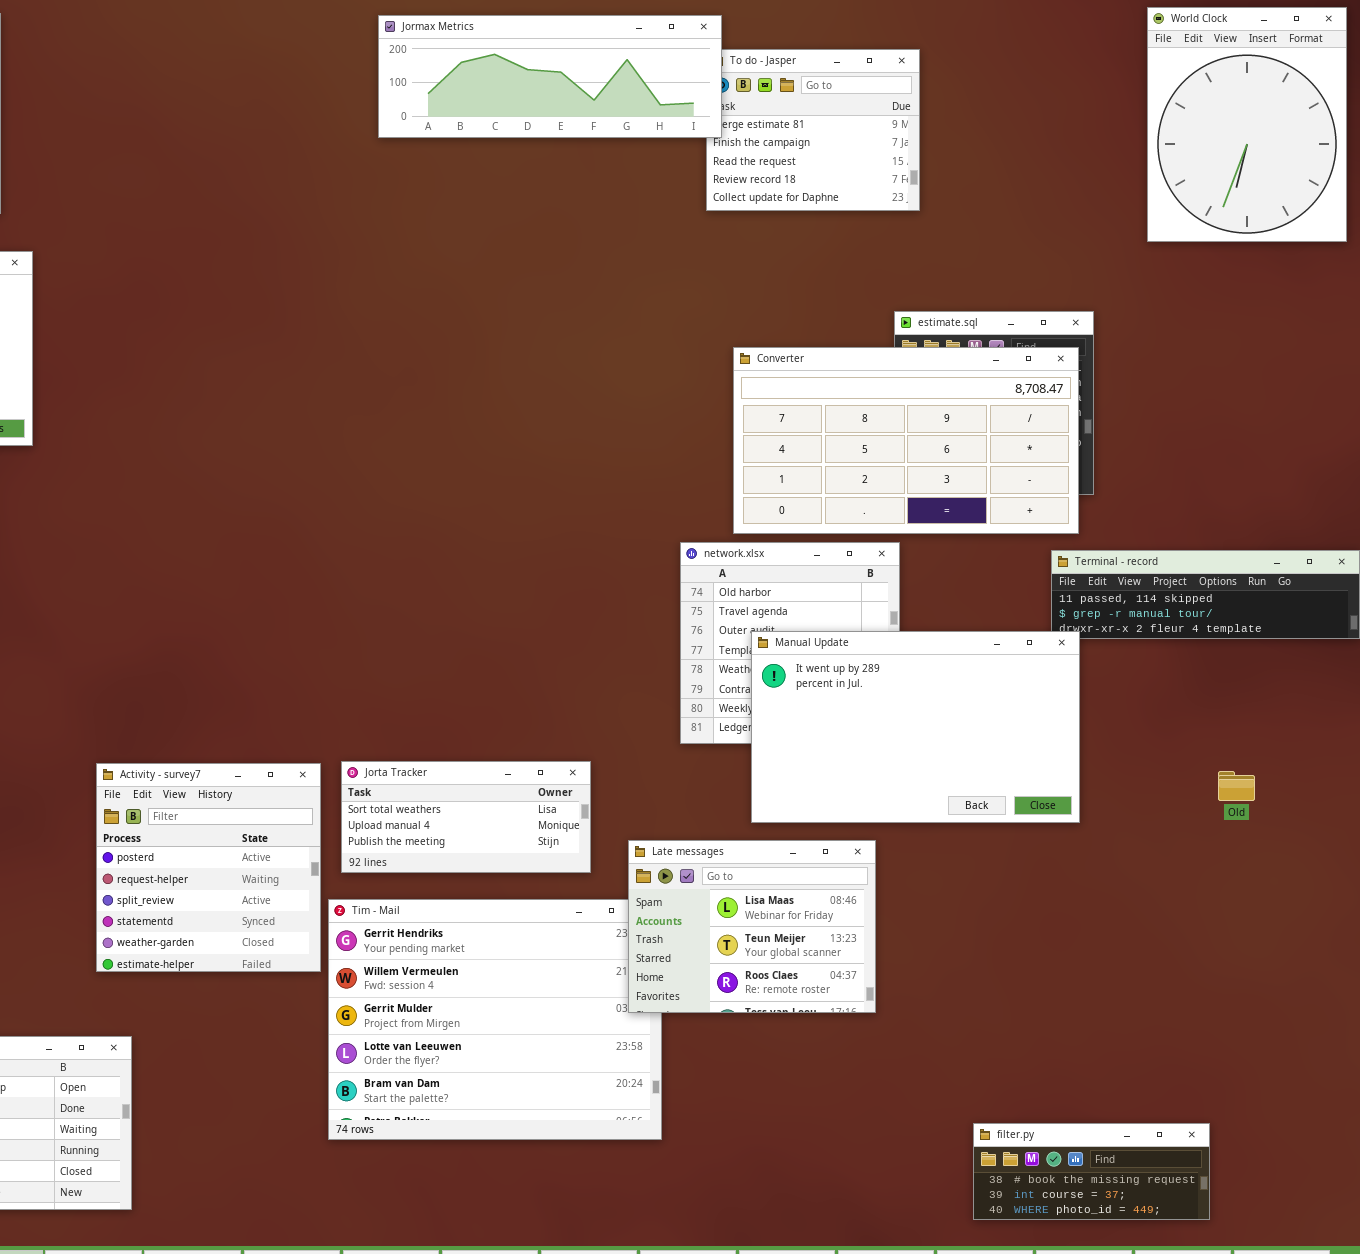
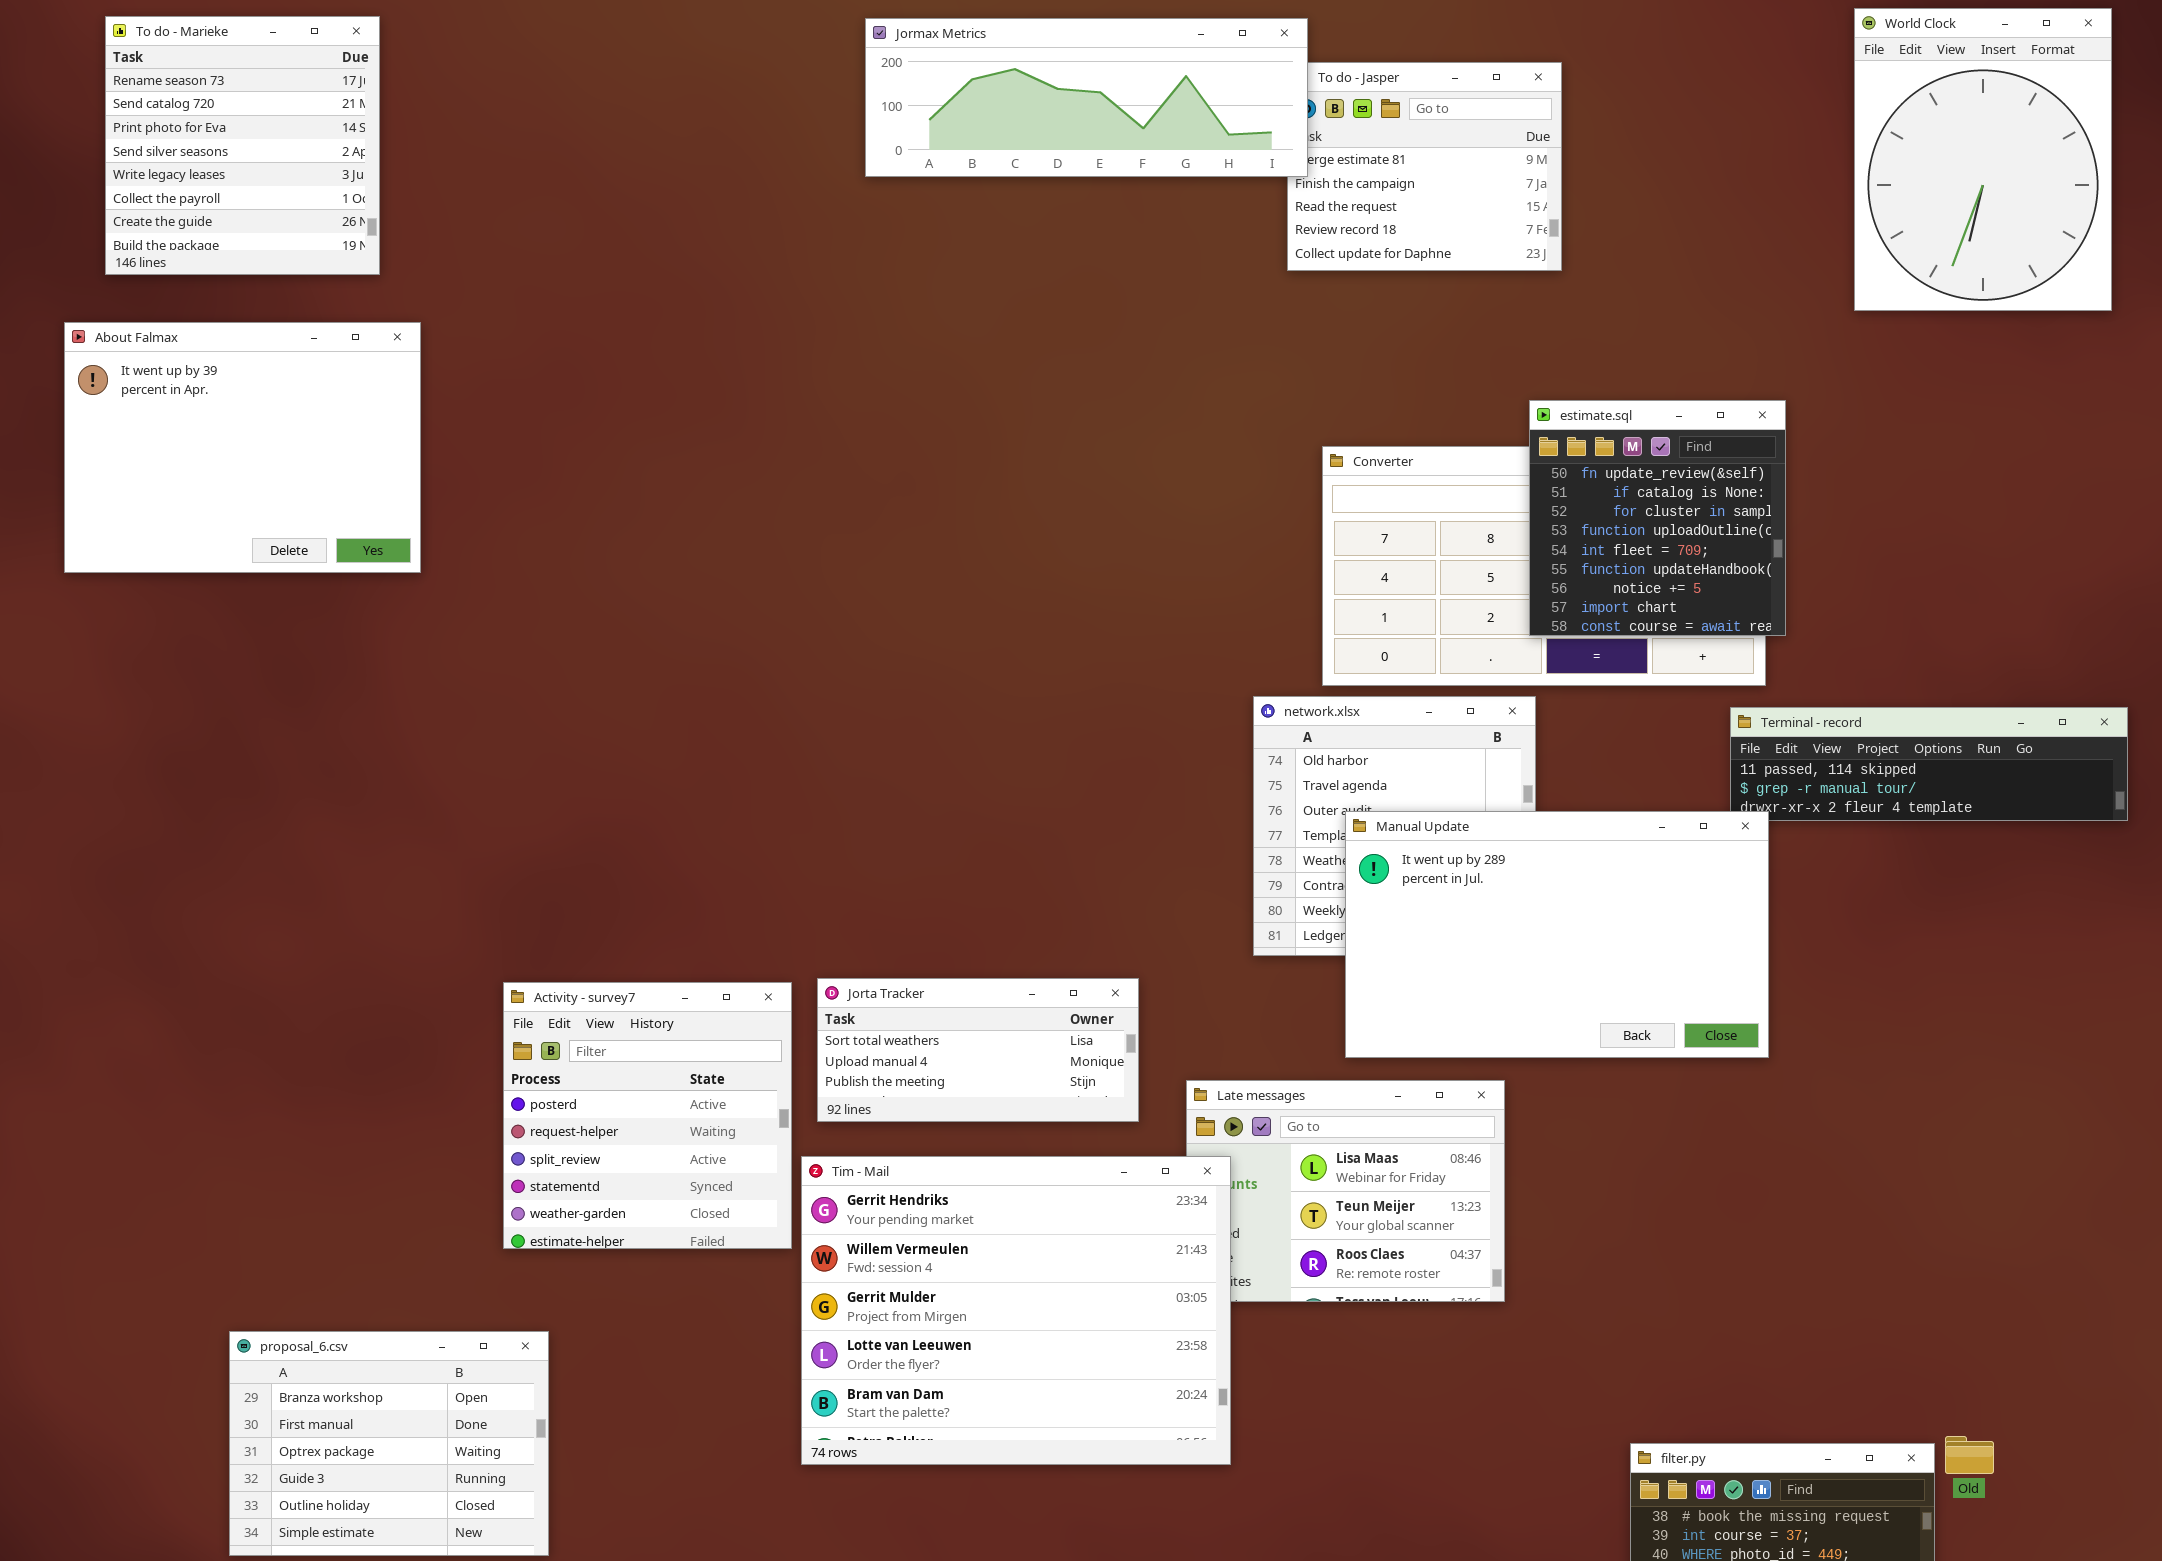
estimate.sql: [894,311,1094,495] -> [1529,400,1786,636], raised
Old: [1218,771,1255,801] -> [1945,1436,1994,1474], moved
Tim - Mail: [328,899,662,1140] -> [801,1156,1231,1465], raised

